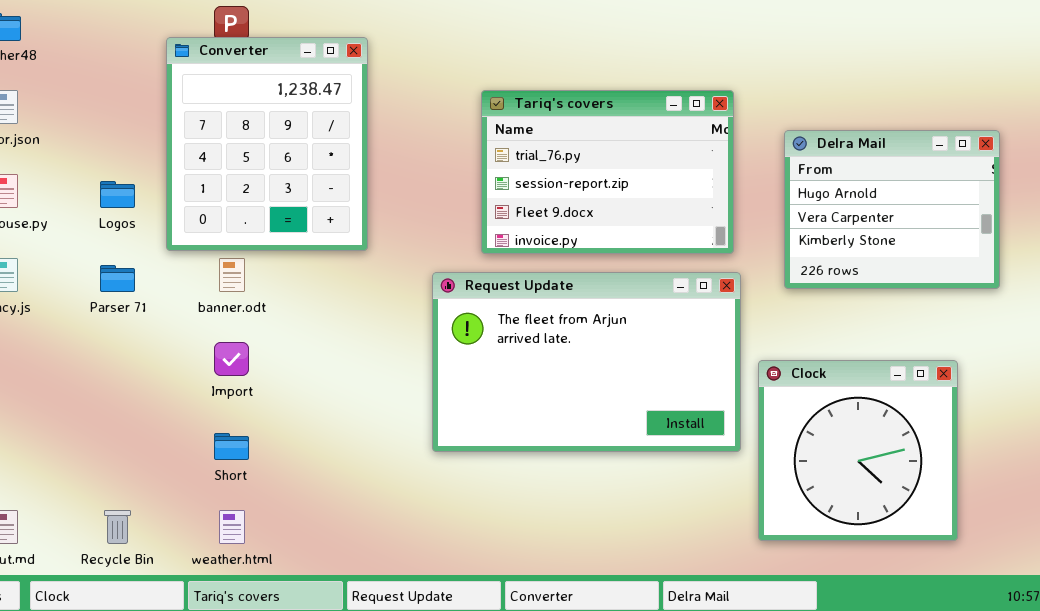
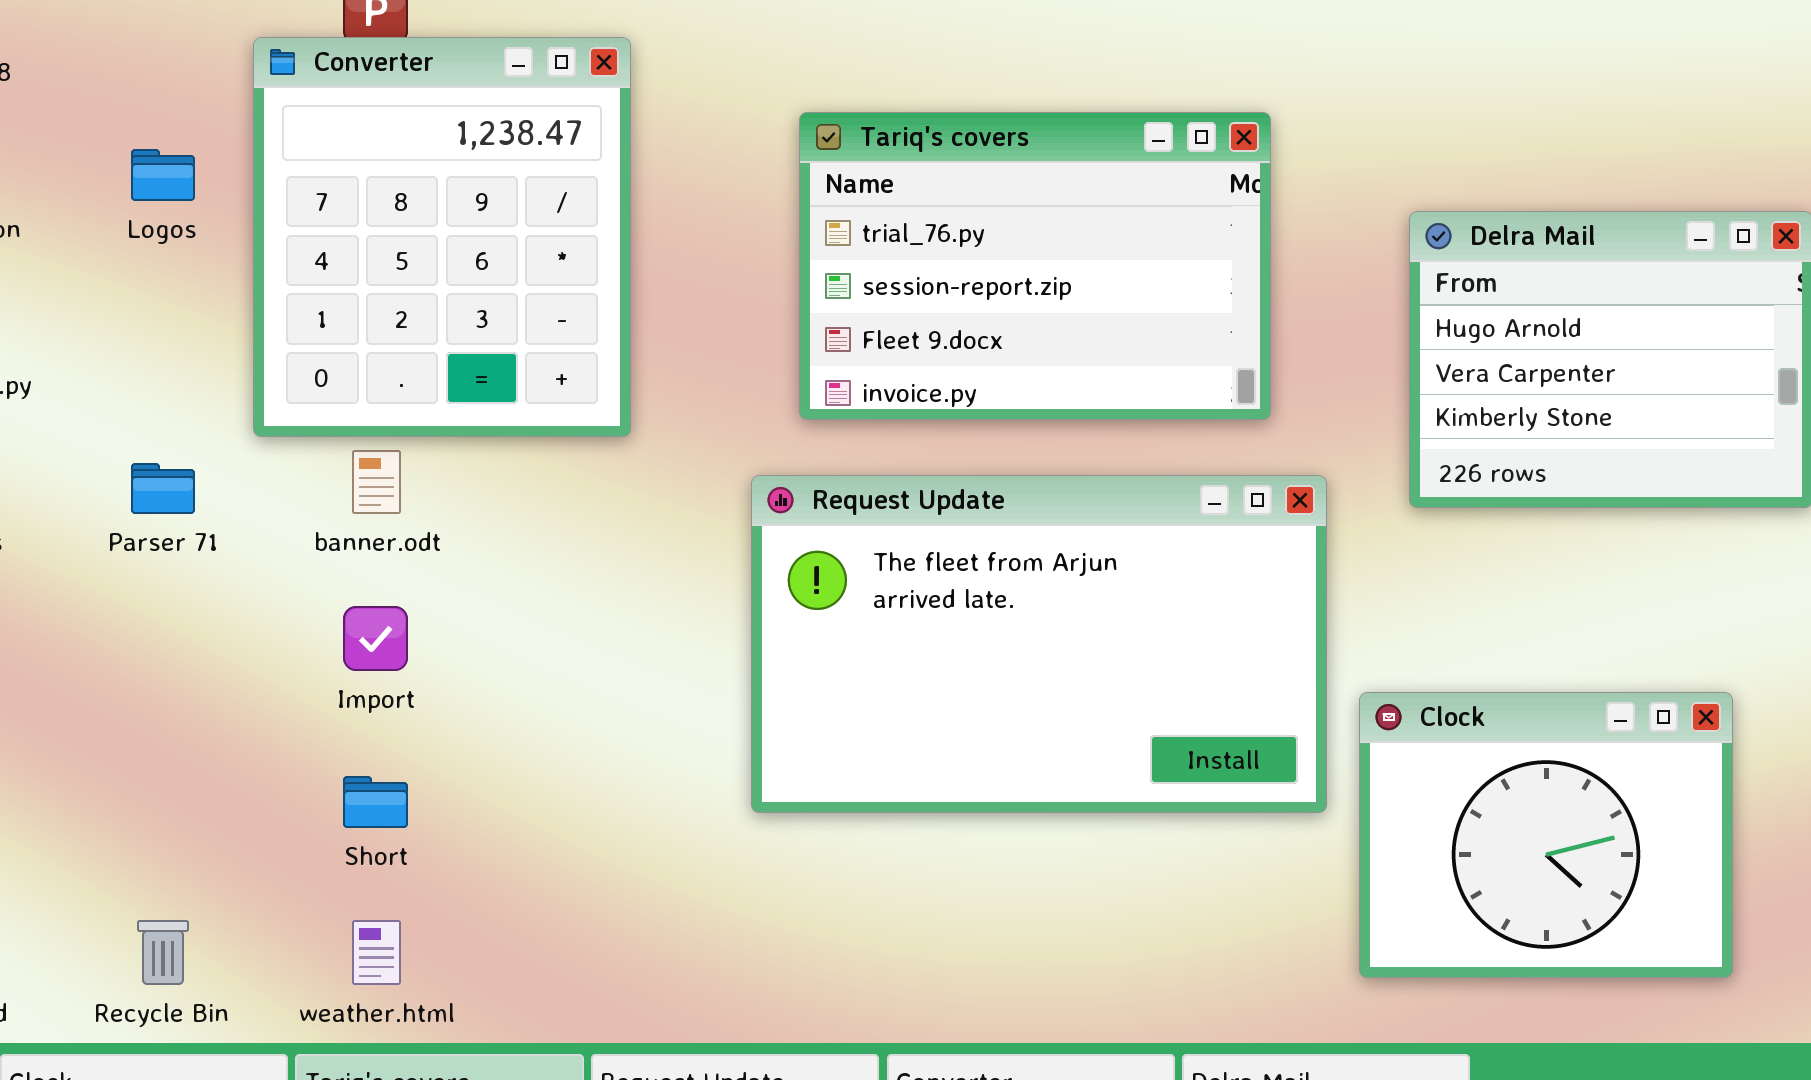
Tariq's covers: [481,90,734,254] -> [799,112,1271,420], moved
Logos: [100,181,135,208] -> [131,149,195,201], moved
Clock: [758,360,958,541] -> [1359,692,1733,978], resized

